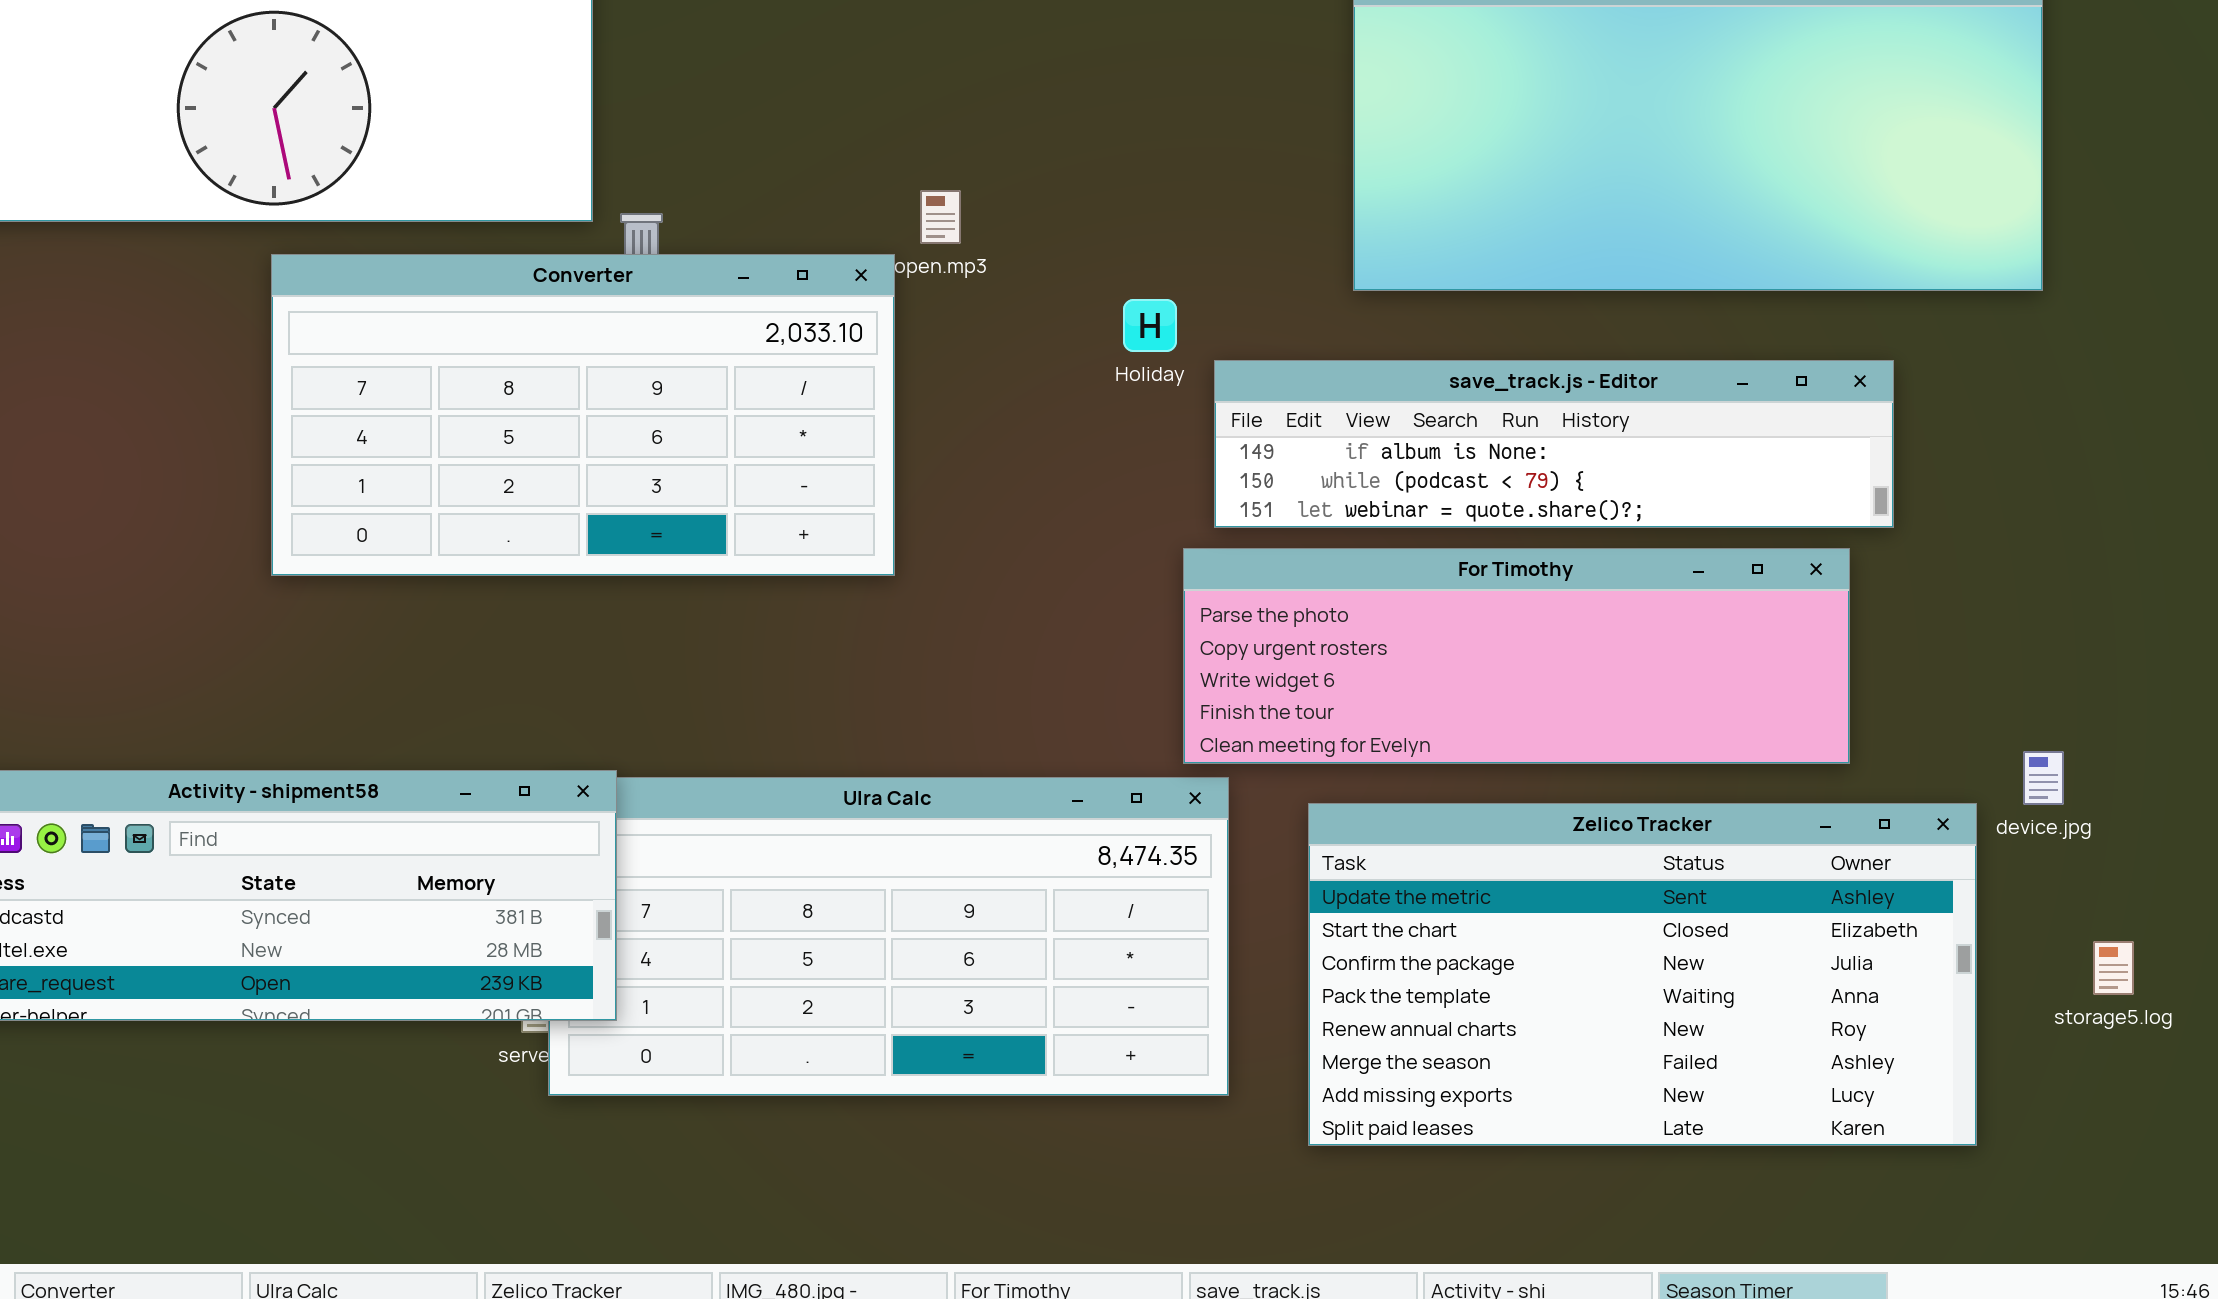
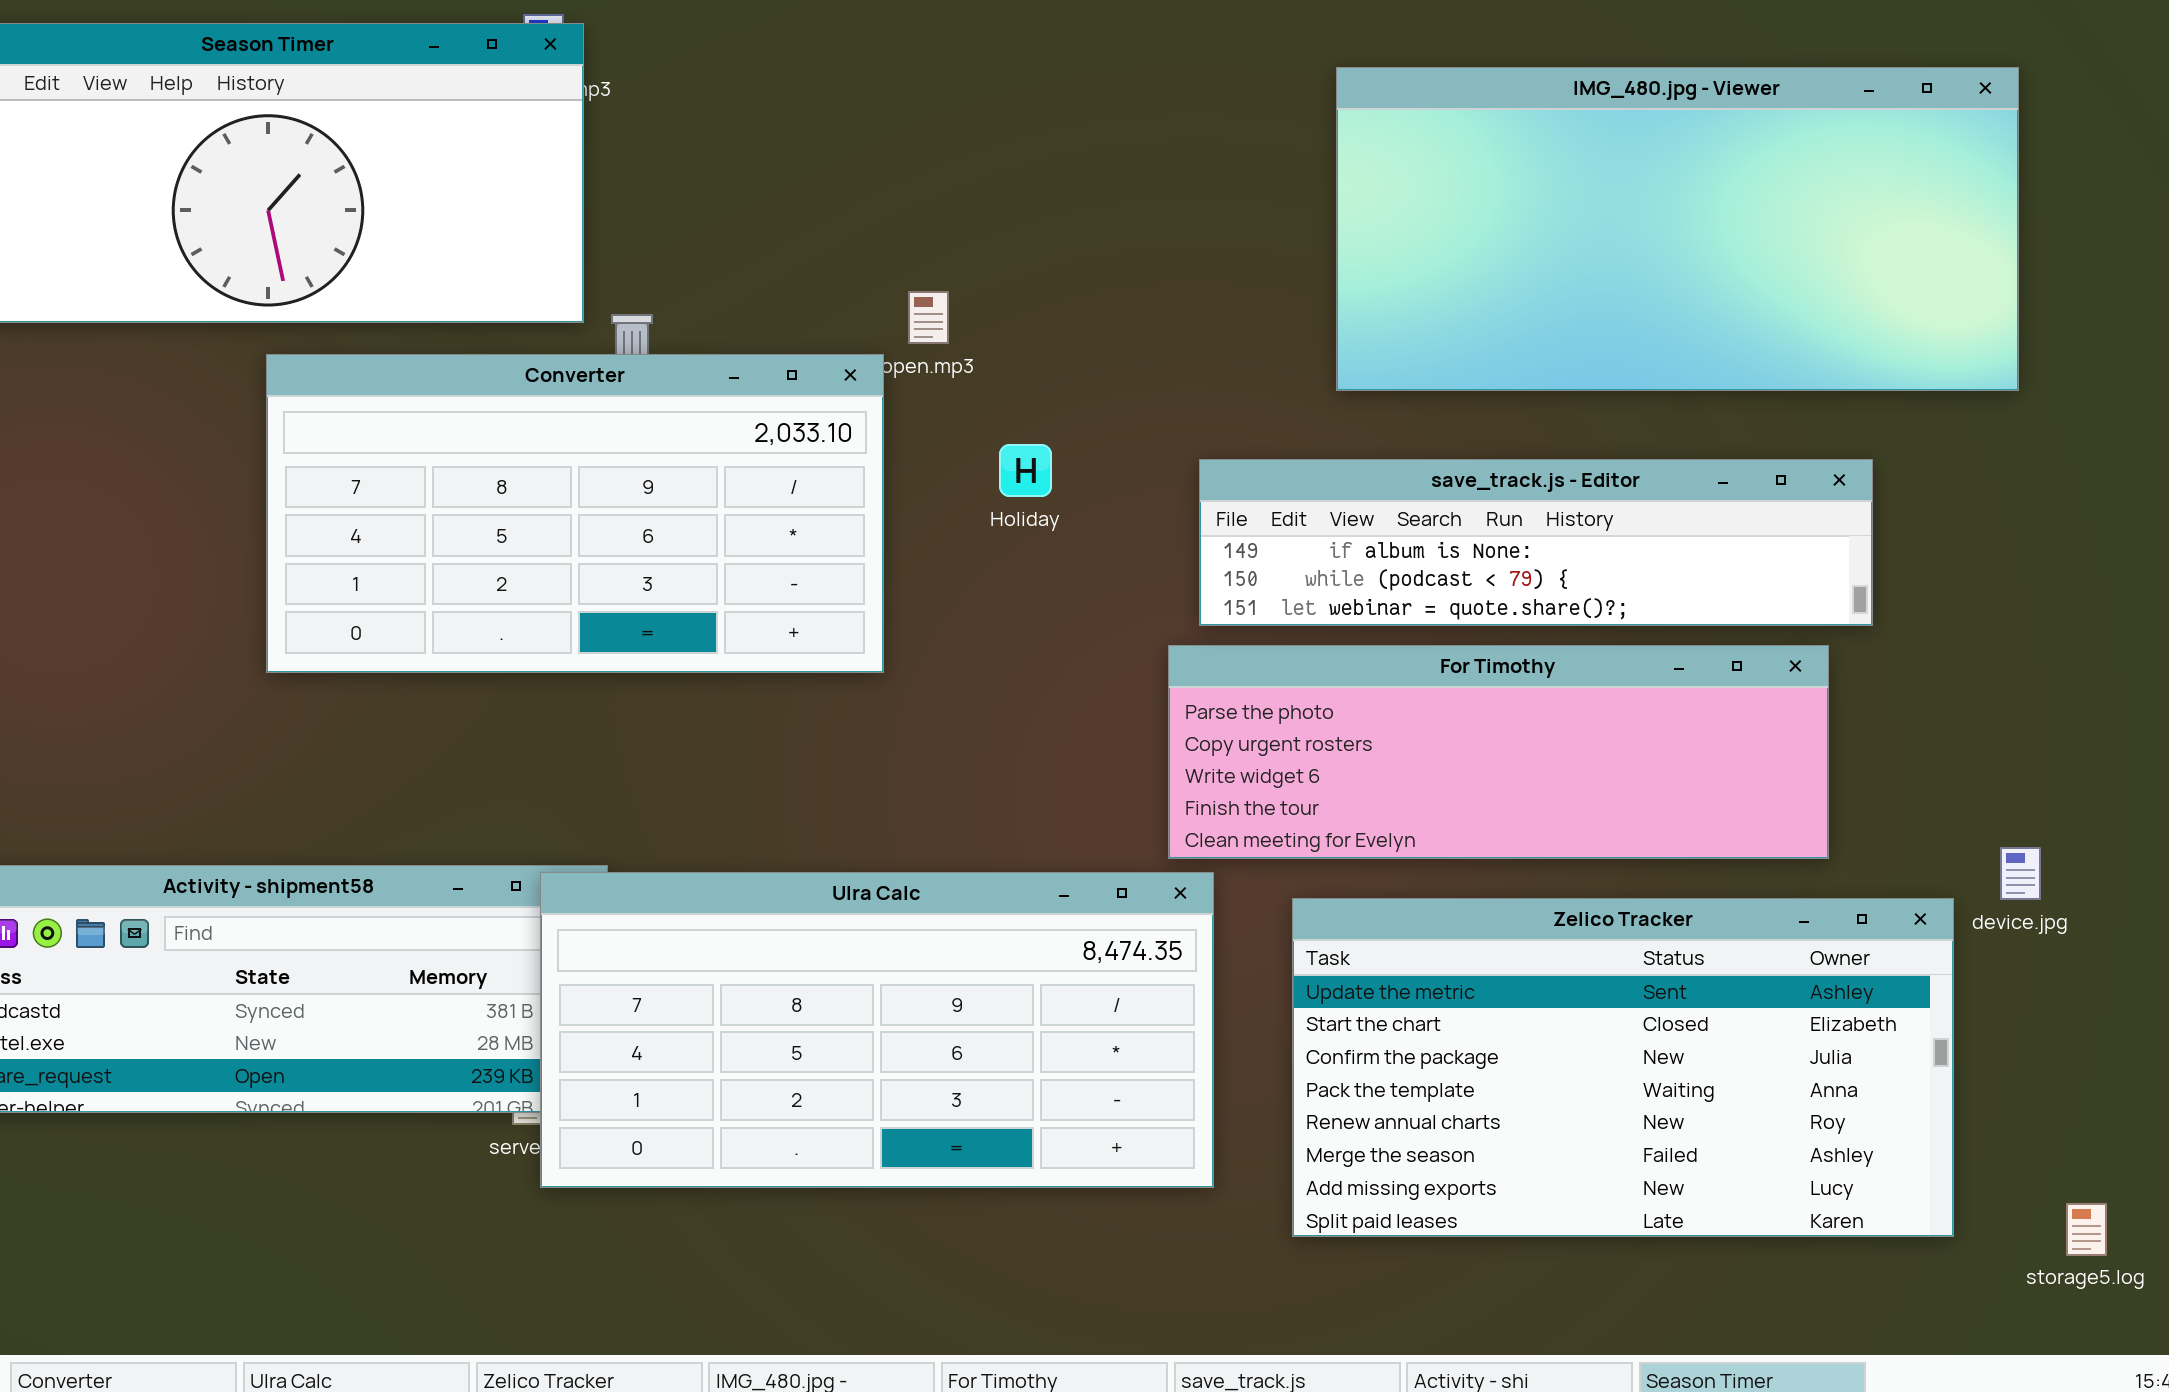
Holiday: [1123,299,1177,352] -> [999,444,1052,497], moved
Ulra Calc: [548,777,1229,1096] -> [540,872,1214,1188], raised
storage5.log: [2093,941,2134,995] -> [2066,1203,2107,1256], moved

